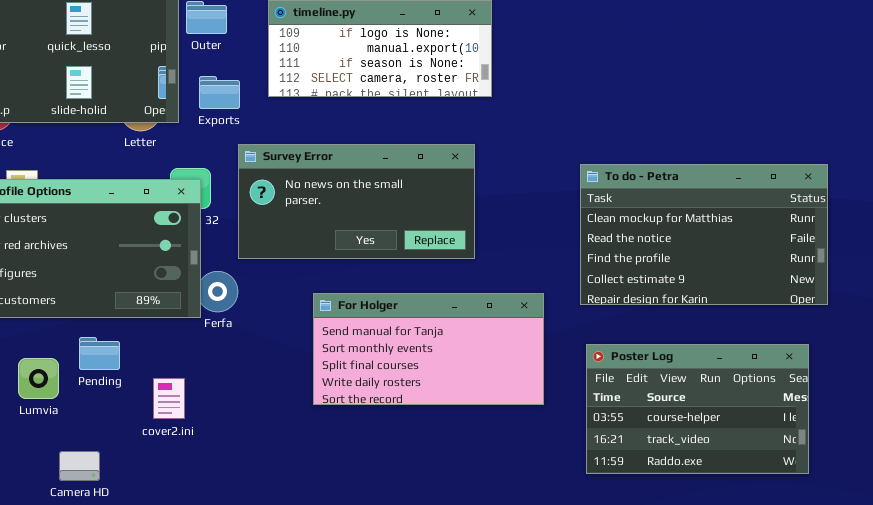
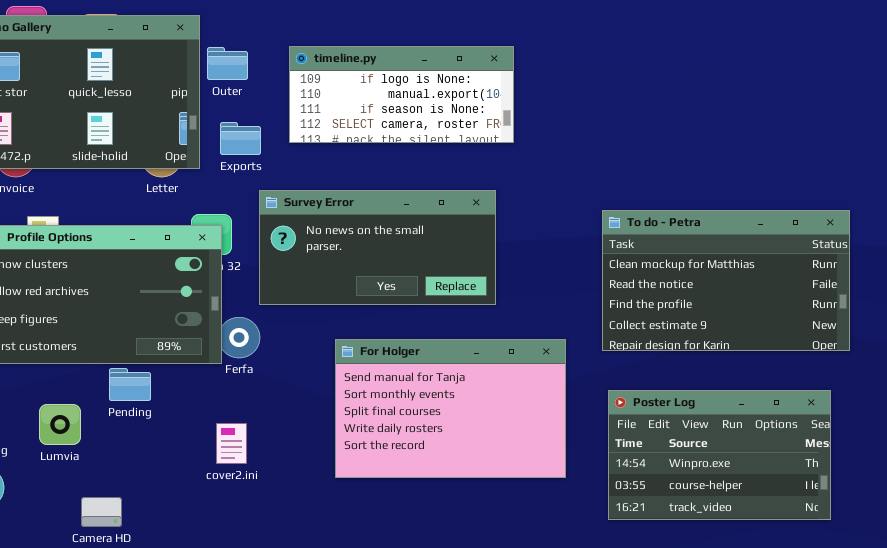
For Holger: [313,293,544,405] -> [335,339,566,478], resized
Pending: [79,337,120,370] -> [109,368,151,401], moved
Poster Log: [586,344,809,474] -> [608,390,831,520], scrolled up 1 row
cover2.ini: [153,378,185,419] -> [216,423,247,464], moved

